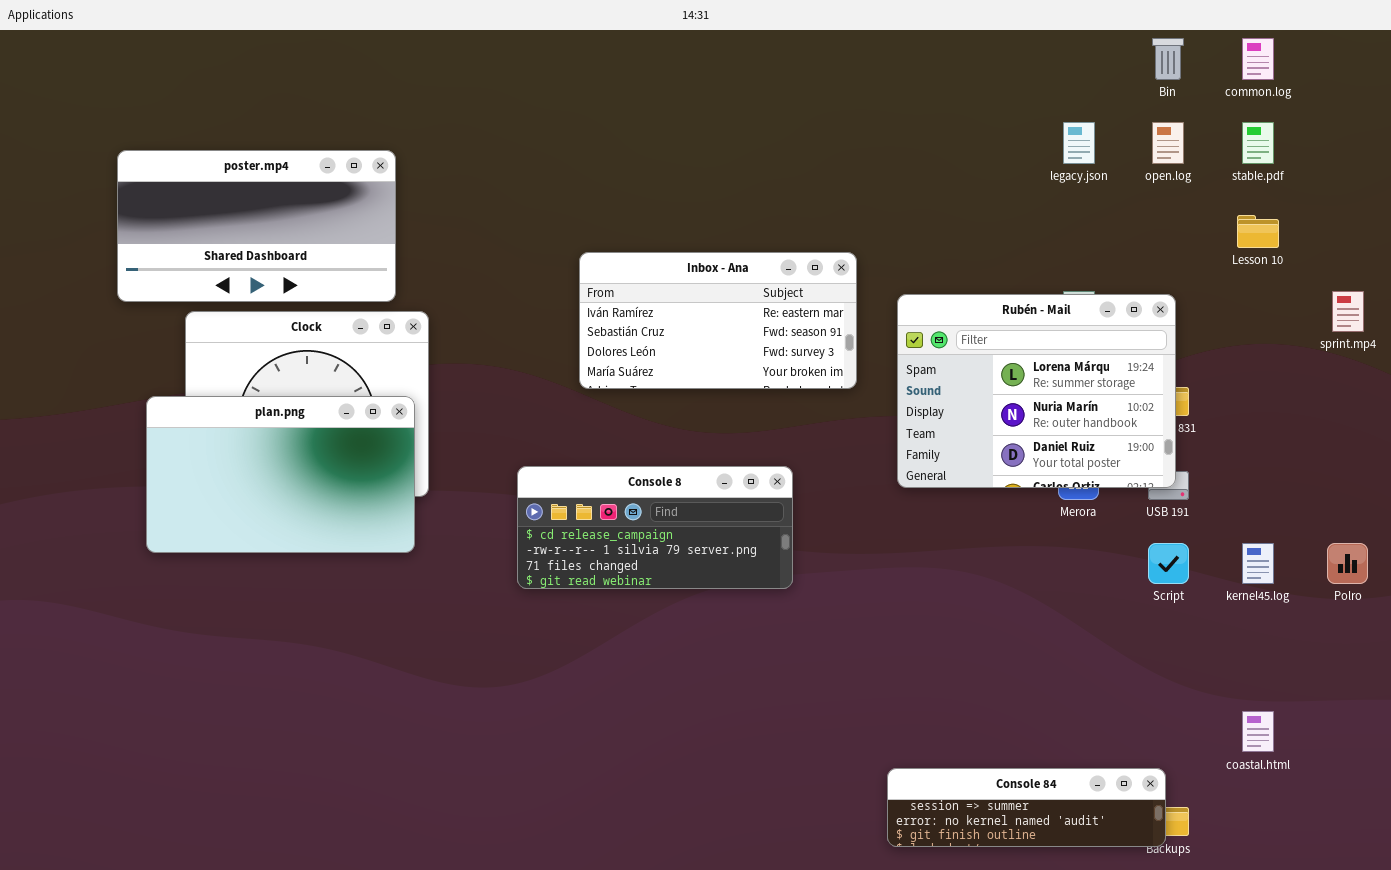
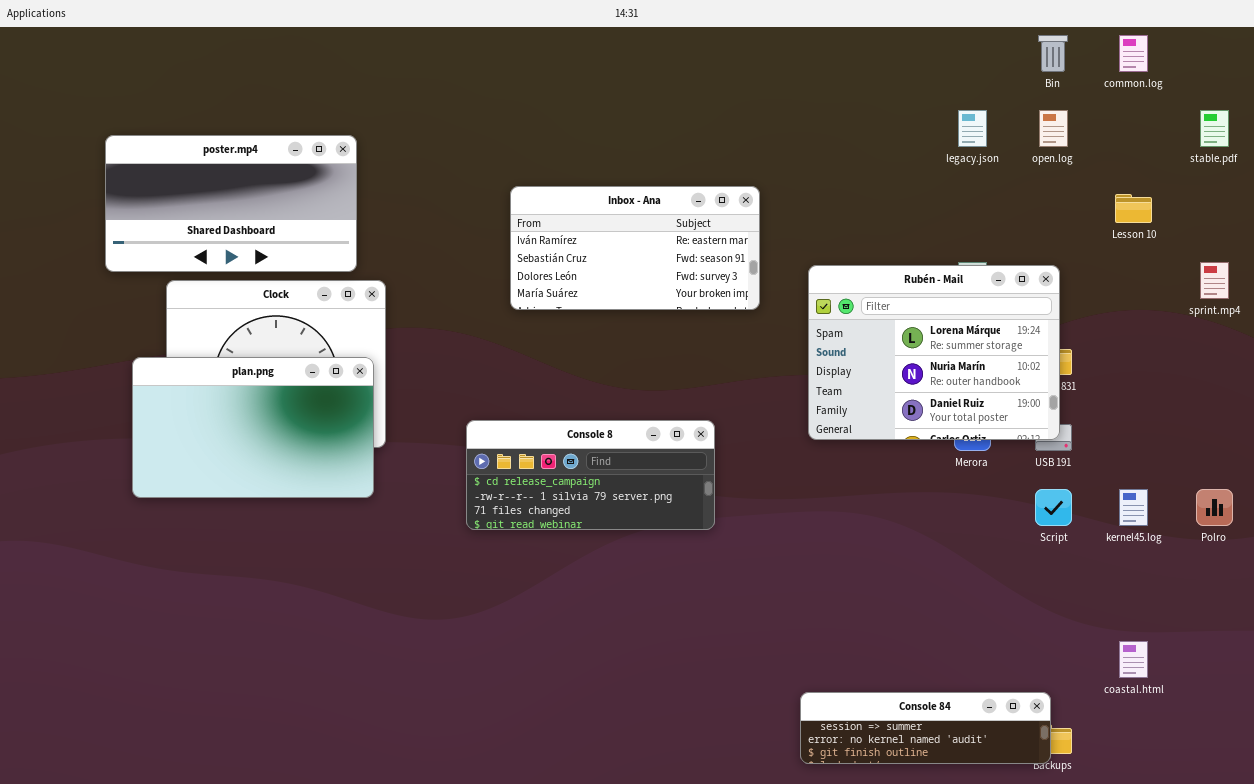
stable.pdf: [1242,122,1274,164] -> [1200,110,1229,147], moved
Inbox - Ana: [579,252,857,389] -> [510,186,760,310], moved

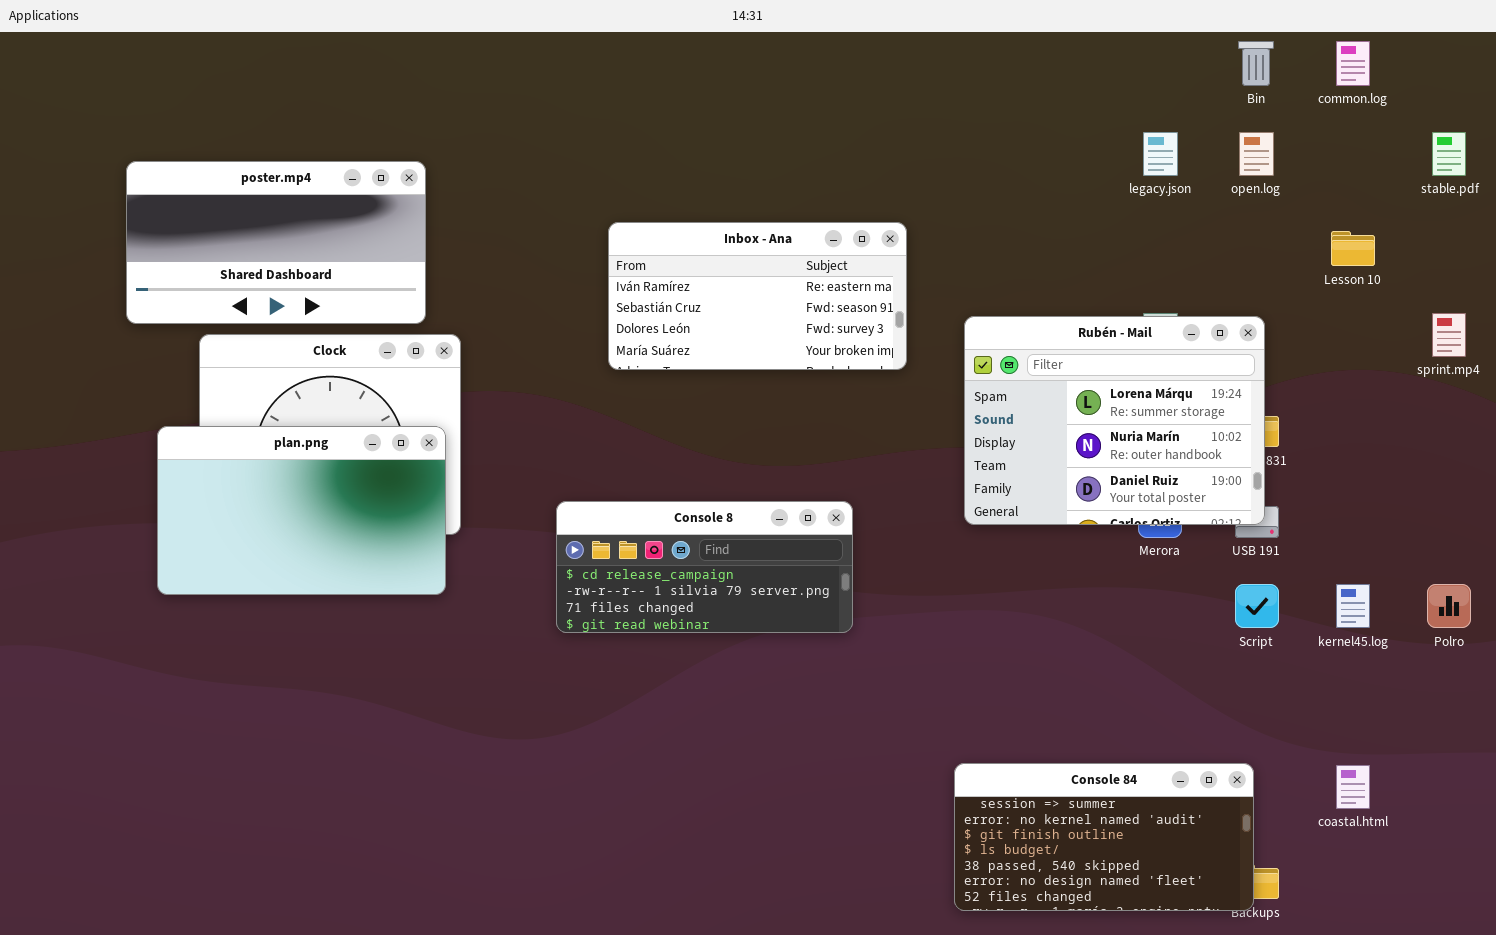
Console 84: [800,692,1051,764] -> [954,763,1254,911], resized

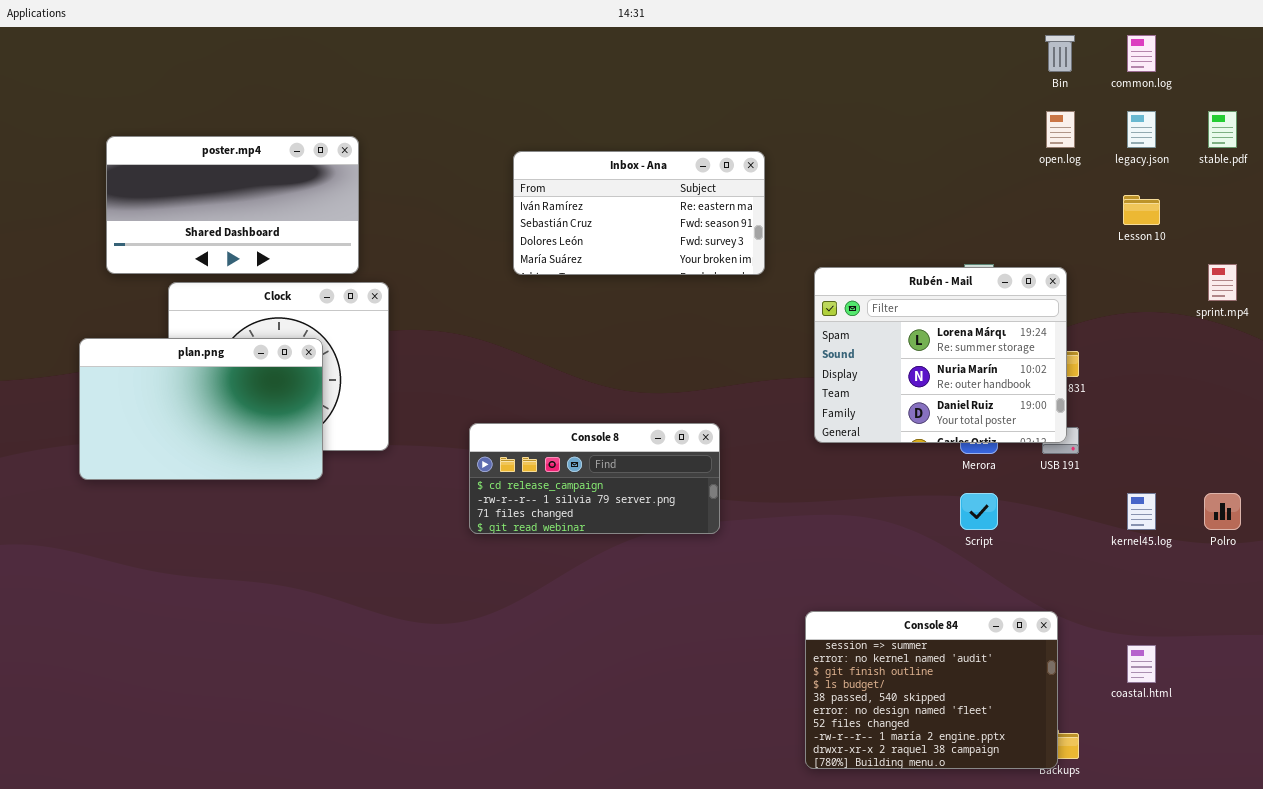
legacy.json: [1143,132,1178,176] -> [1127,111,1156,148], moved
Inbox - Ana: [608,222,907,370] -> [513,151,765,275], moved
plan.png: [157,426,446,595] -> [79,338,323,480], moved
Script: [1235,584,1279,628] -> [960,493,998,530], moved
Console 84: [954,763,1254,911] -> [805,611,1058,769], resized

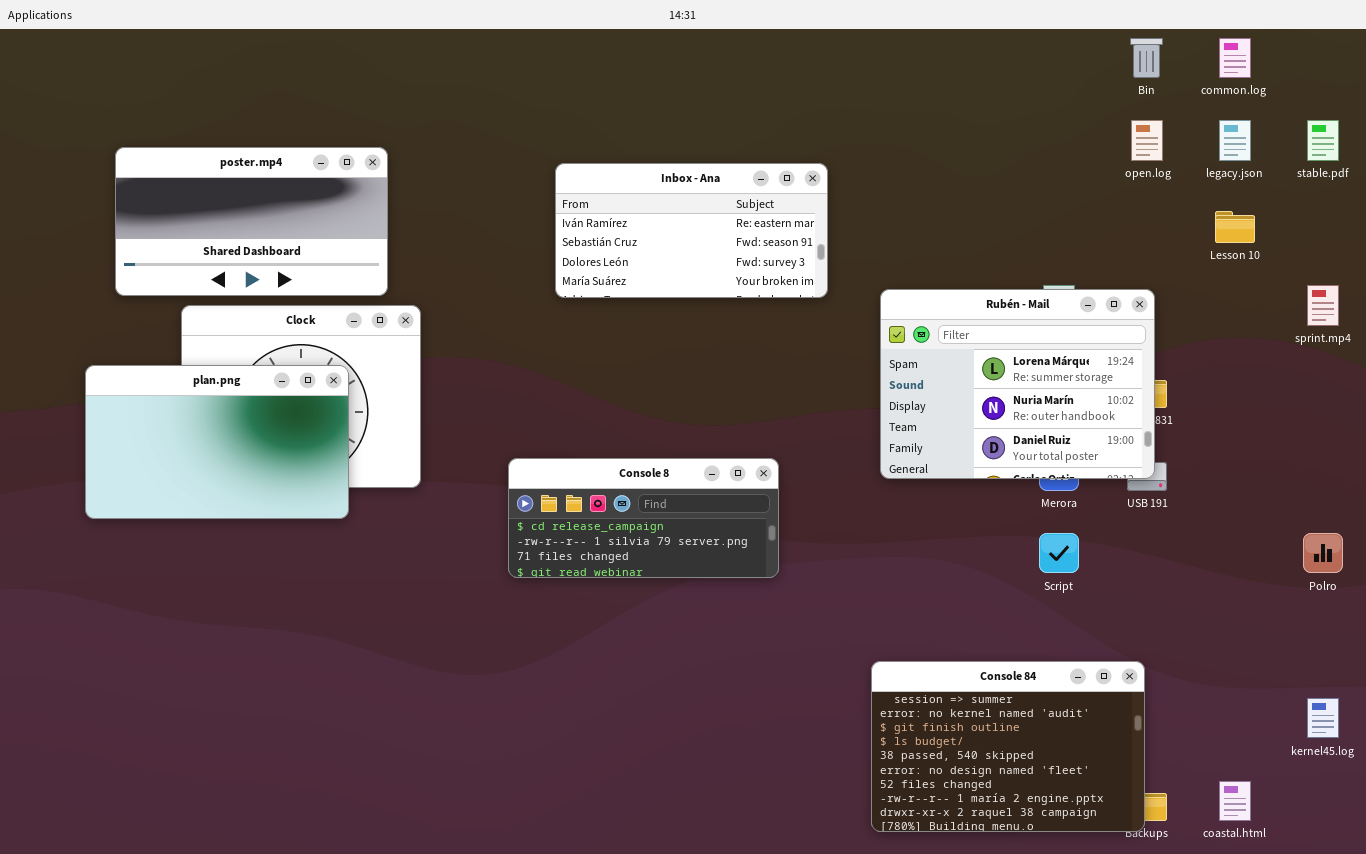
kernel45.log: [1127,493,1156,530] -> [1307,698,1339,738], moved
coastal.html: [1127,645,1156,683] -> [1219,781,1251,821], moved

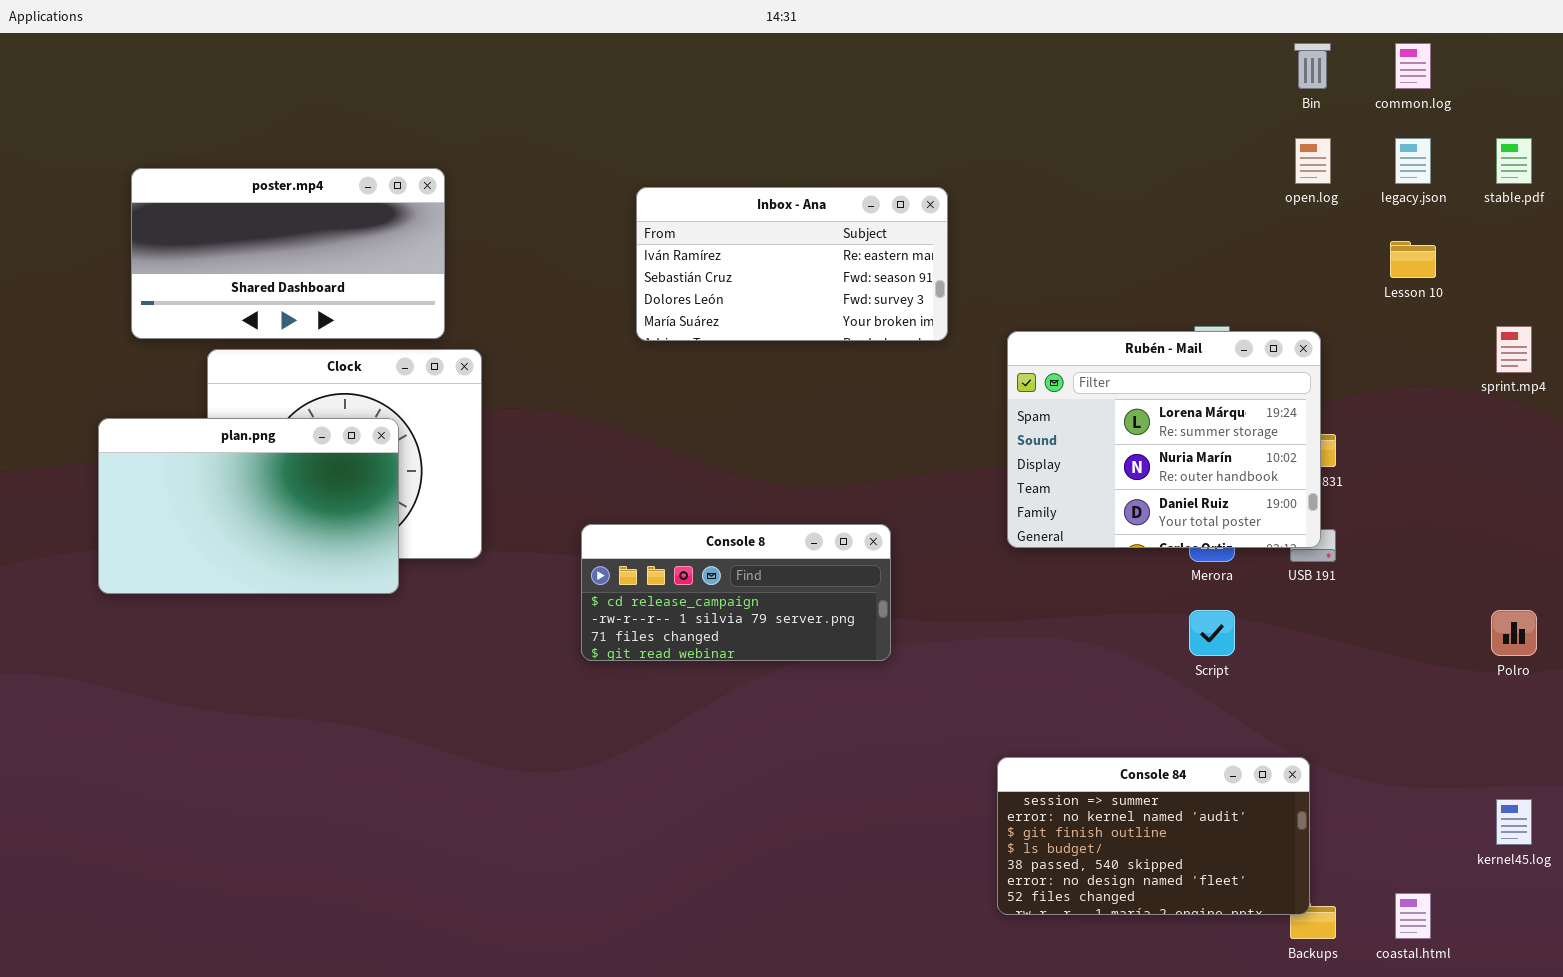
Console 84: [871,661,1145,832] -> [997,757,1310,915], resized

